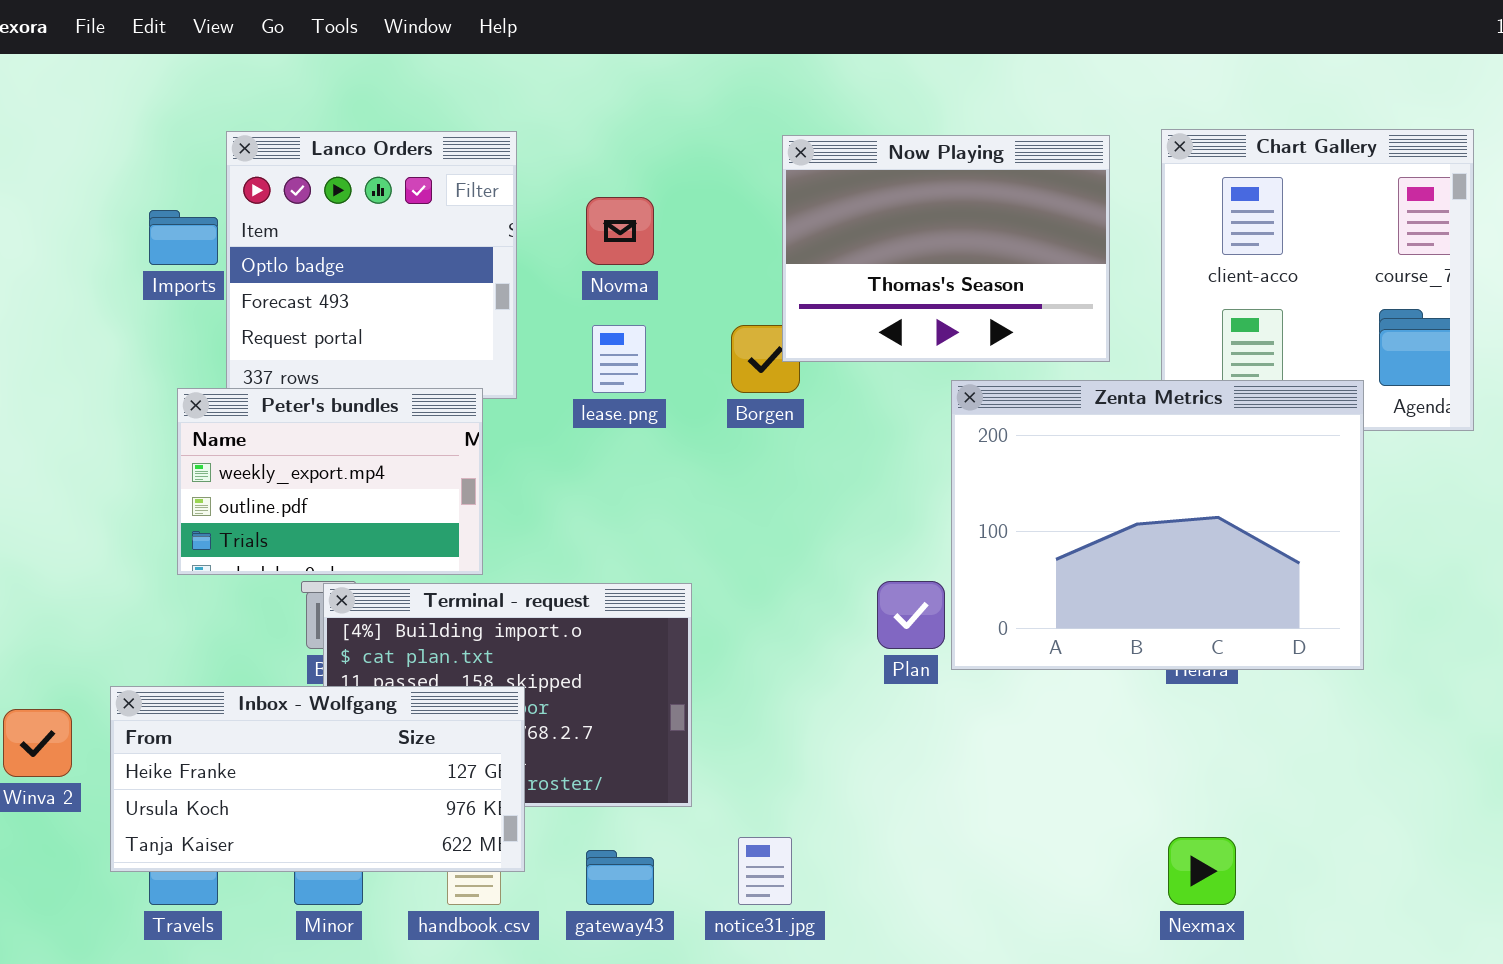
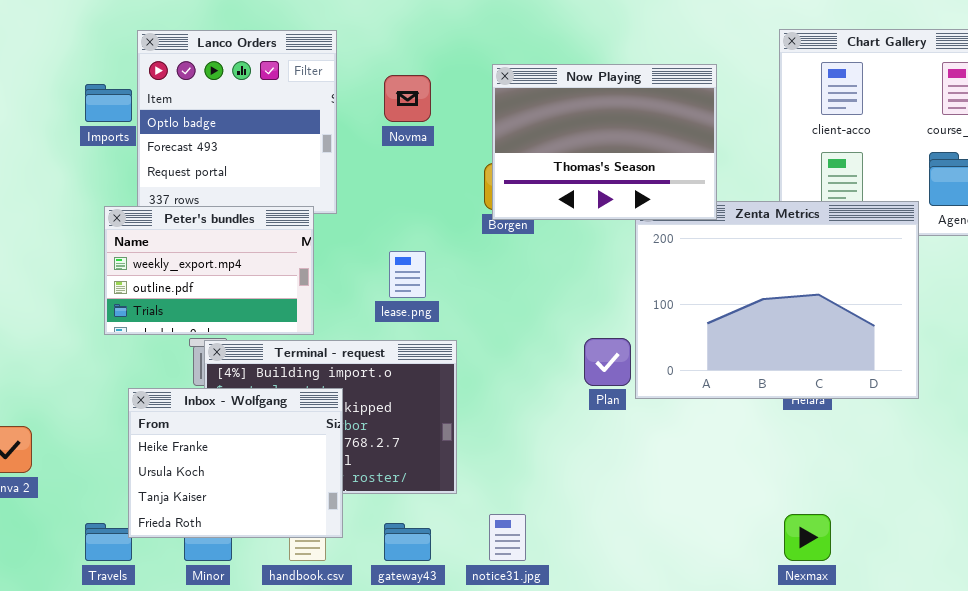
Now Playing: [782,135,1110,362] -> [492,64,717,220], moved
lease.png: [592,325,646,393] -> [389,251,426,298], moved
Inbox - Wolfgang: [110,686,525,872] -> [128,388,343,538], resized

